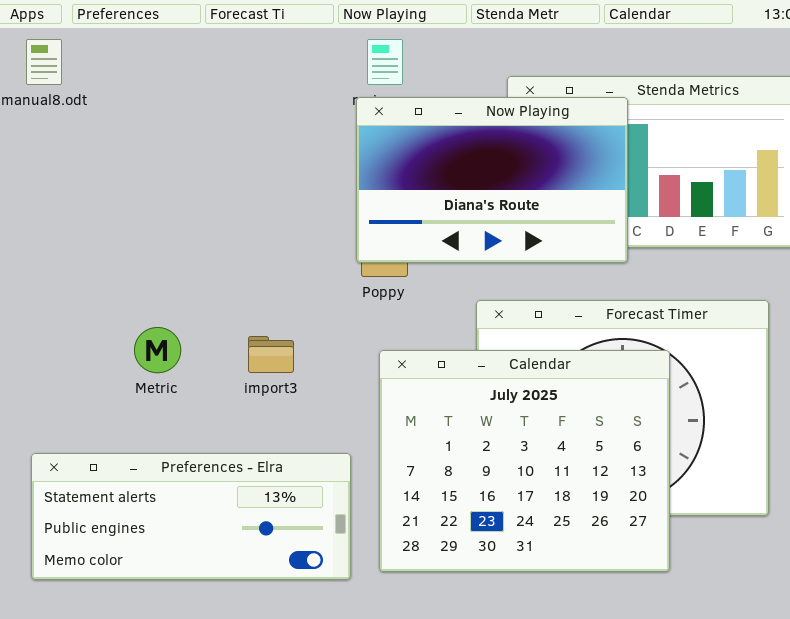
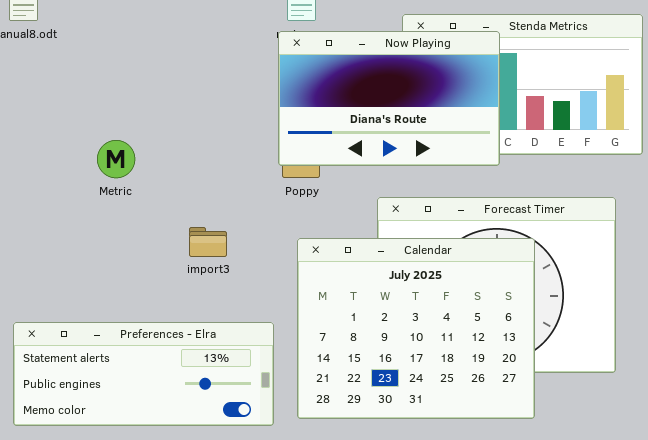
Metric: [134,327,181,373] -> [97,140,135,178], moved

